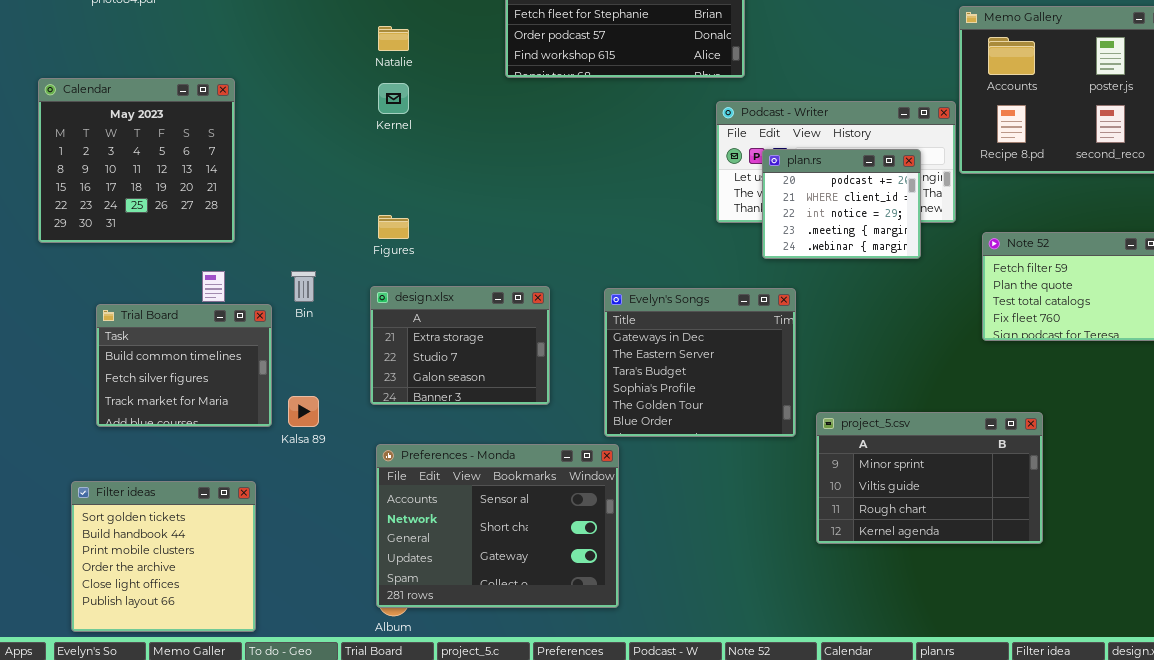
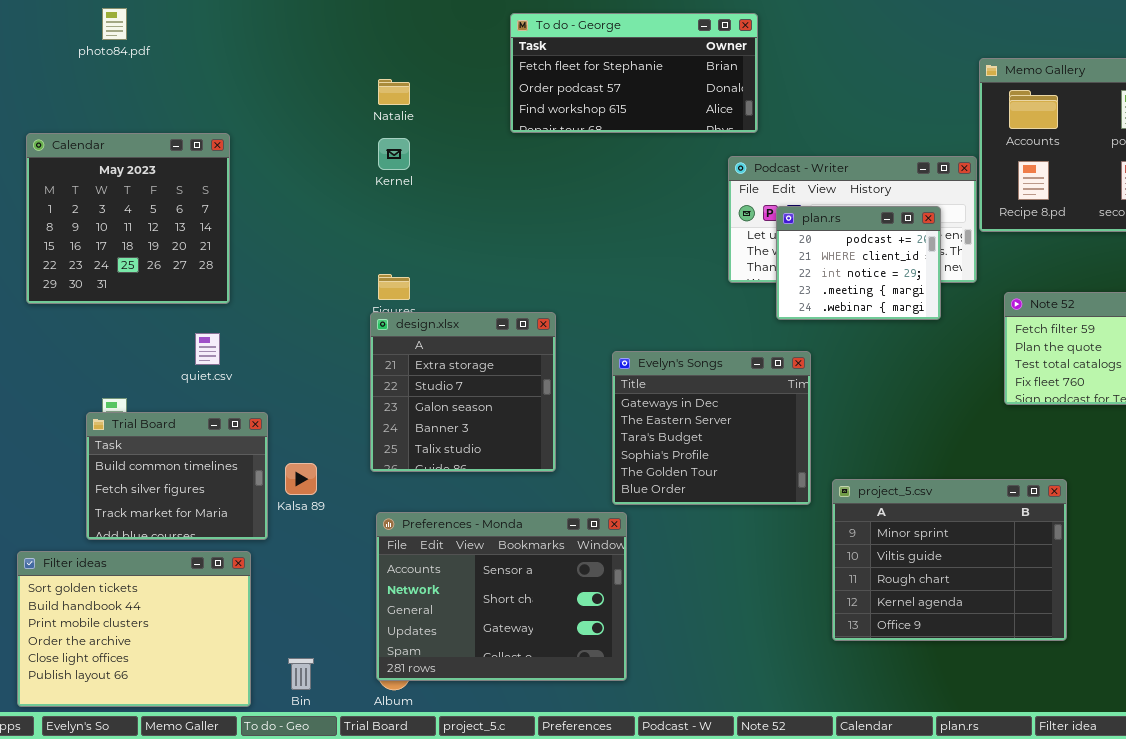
Bin: [291,271,316,302] -> [288,658,314,690], moved
design.xlsx: [370,286,550,405] -> [370,312,556,472], resized
Trial Board: [96,304,272,427] -> [86,412,268,540], moved
project_5.csv: [816,412,1043,544] -> [832,479,1067,641], resized
Filter ideas: [71,481,256,632] -> [17,551,251,707], resized

